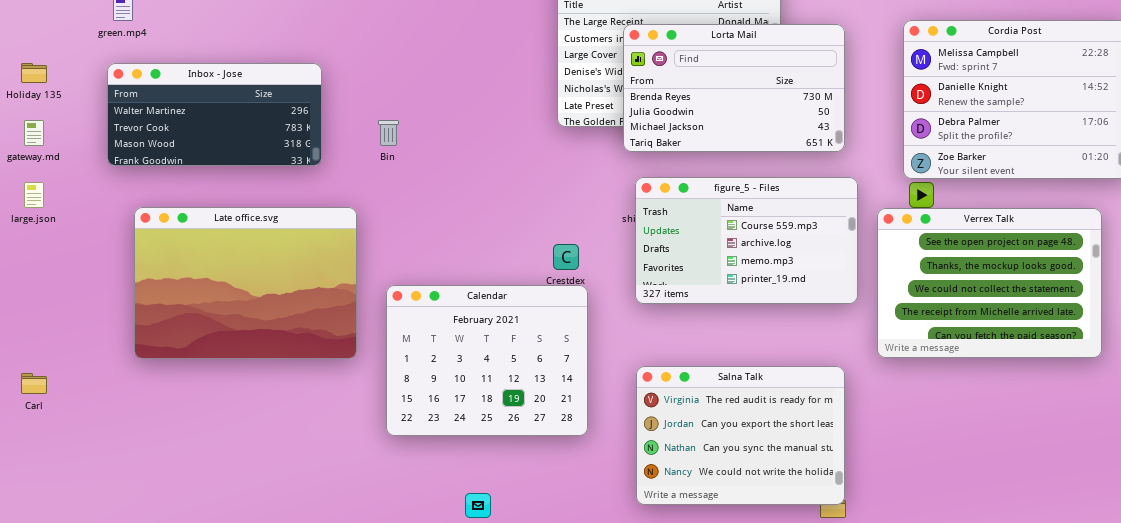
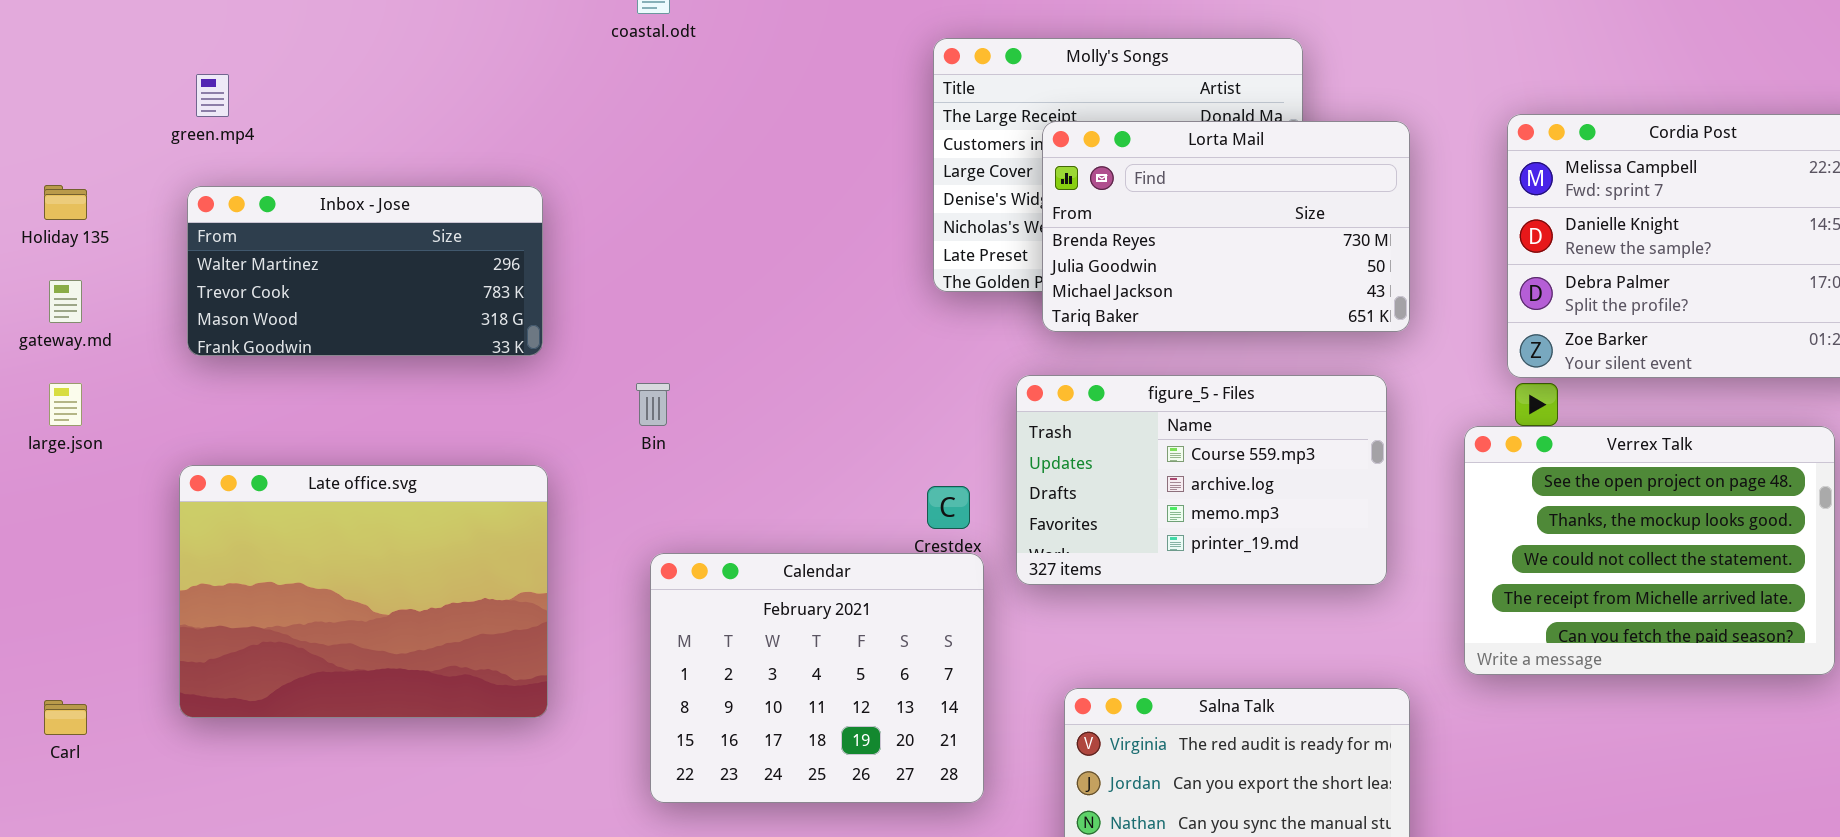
Bin: [378,120,399,146] -> [636,383,670,426], moved
figure_5 - Files: [635,177,858,304] -> [1016,375,1387,585], moved
Late office.svg: [134,207,357,359] -> [179,465,548,718], moved

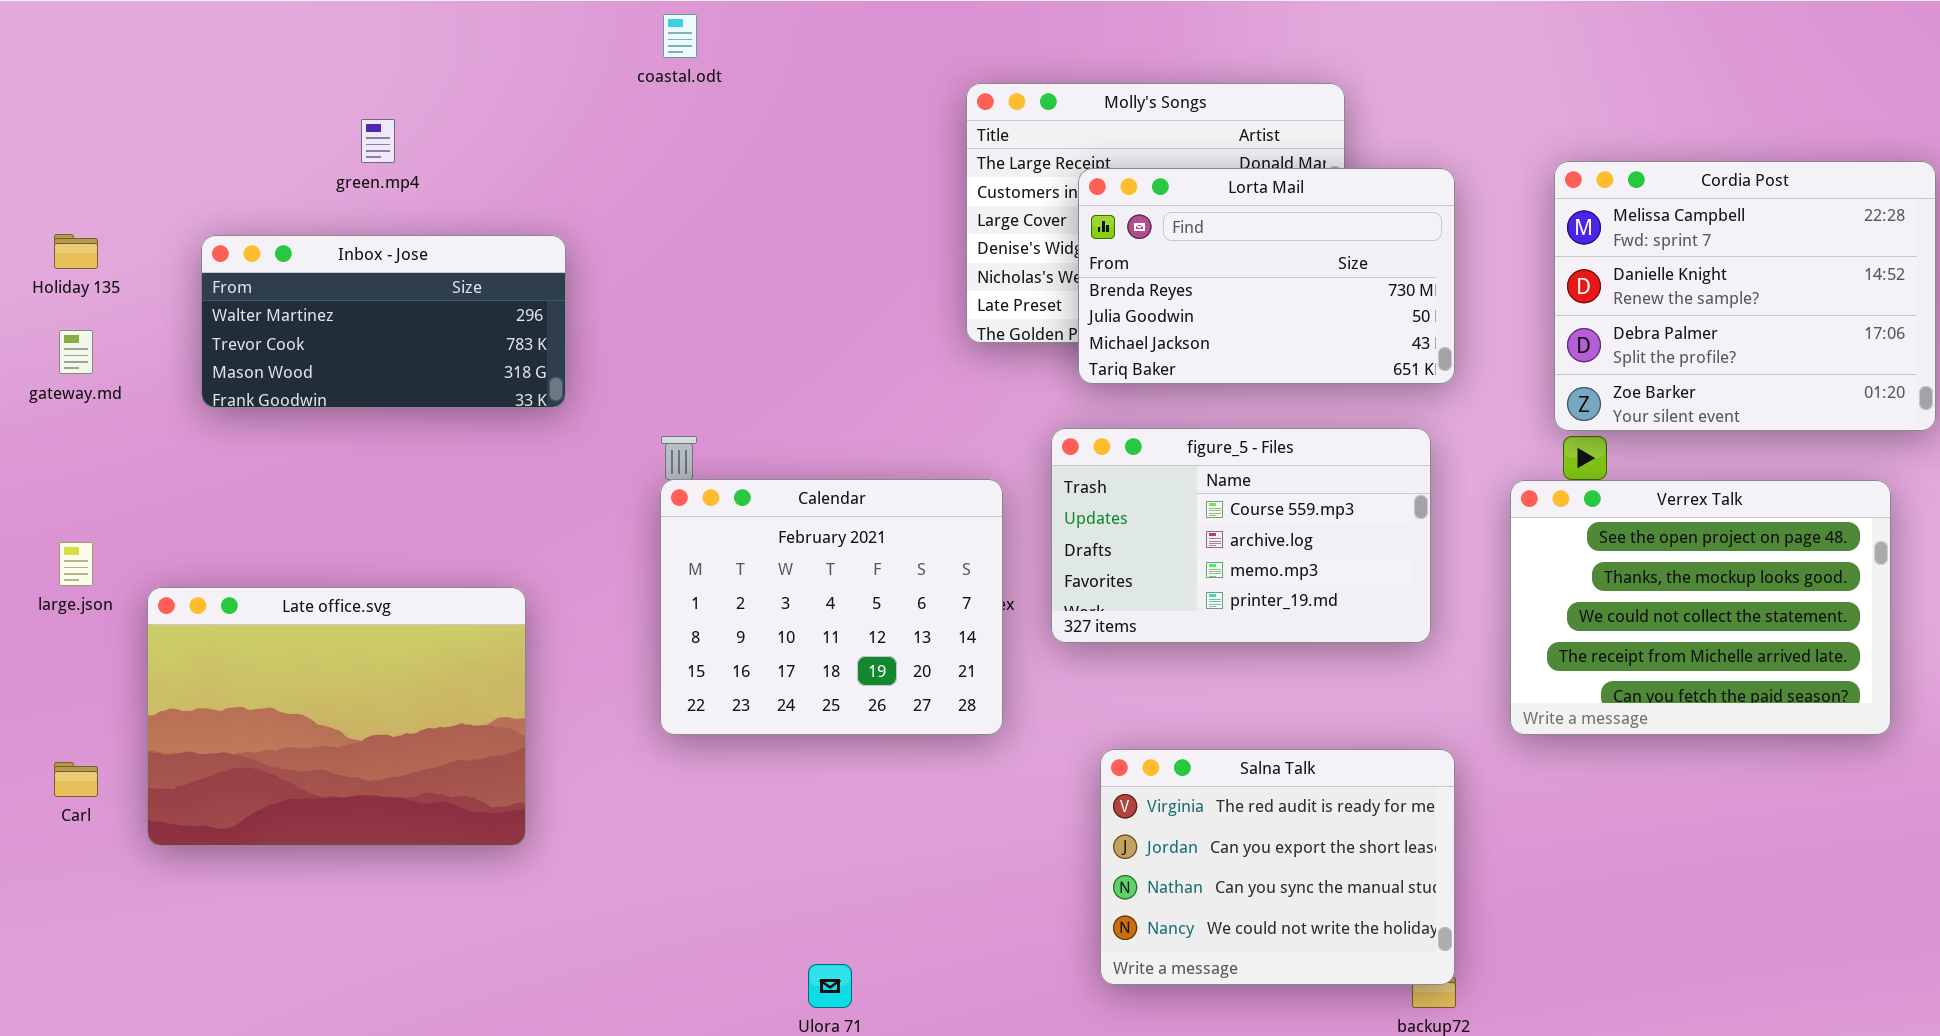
green.mp4: [196,74,229,117] -> [361,119,395,163], moved
large.json: [49,383,82,426] -> [59,542,93,586], moved
Late office.svg: [179,465,548,718] -> [147,587,526,846], moved
Calendar: [650,553,984,803] -> [660,479,1003,735], moved

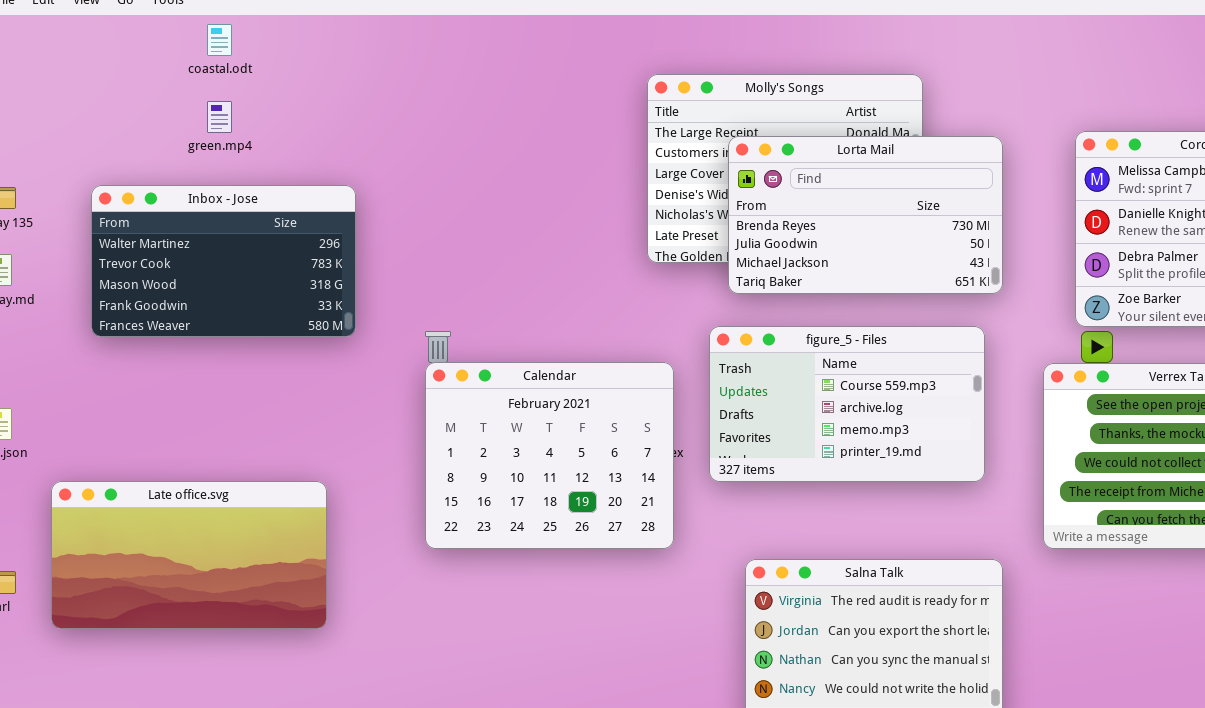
coastal.odt: [663,14,697,58] -> [207,24,232,56], moved
Inbox - Jose: [201,235,566,408] -> [91,185,356,337], resized
Late office.svg: [147,587,526,846] -> [51,481,327,629], resized

